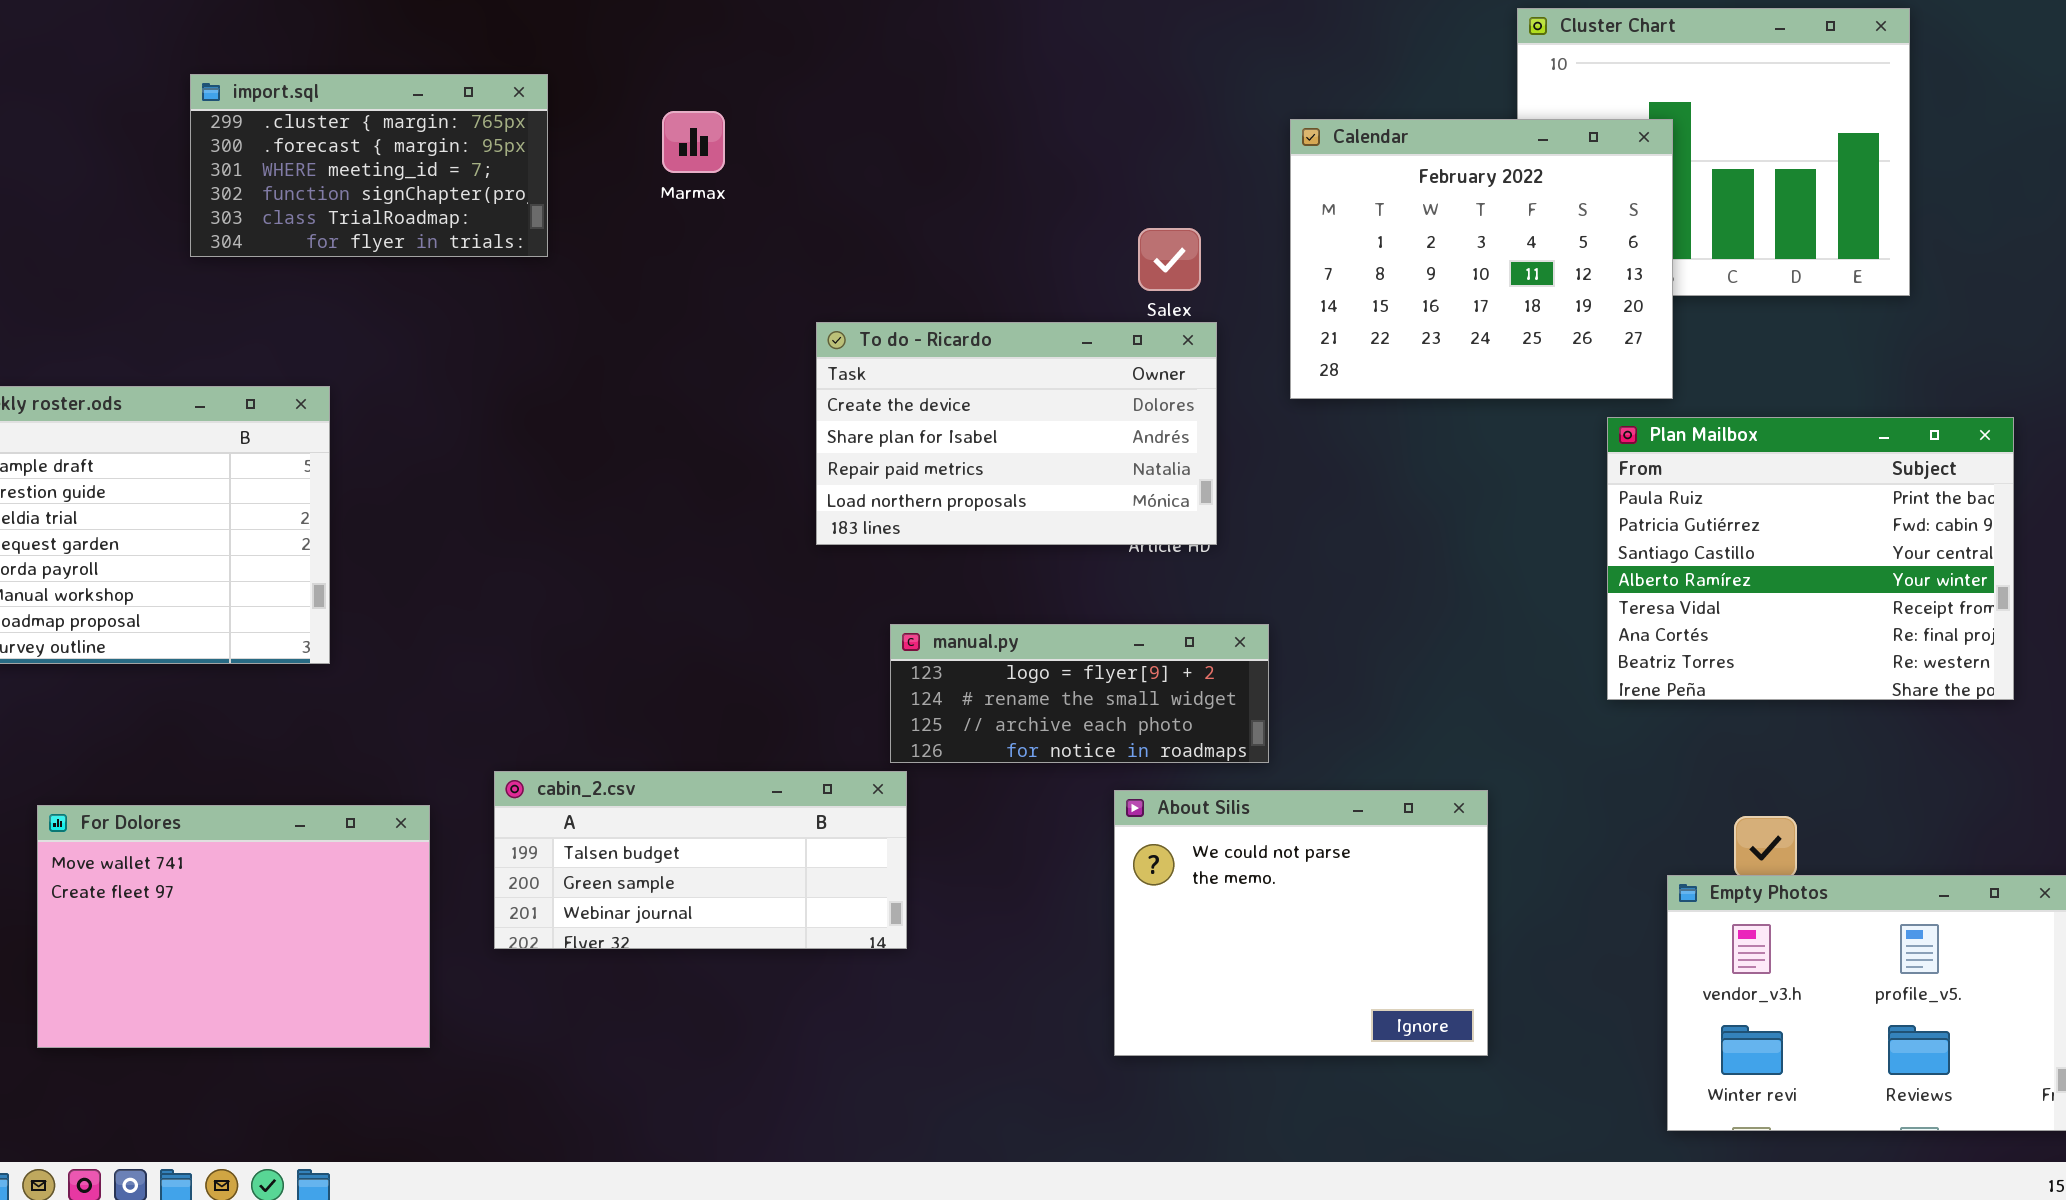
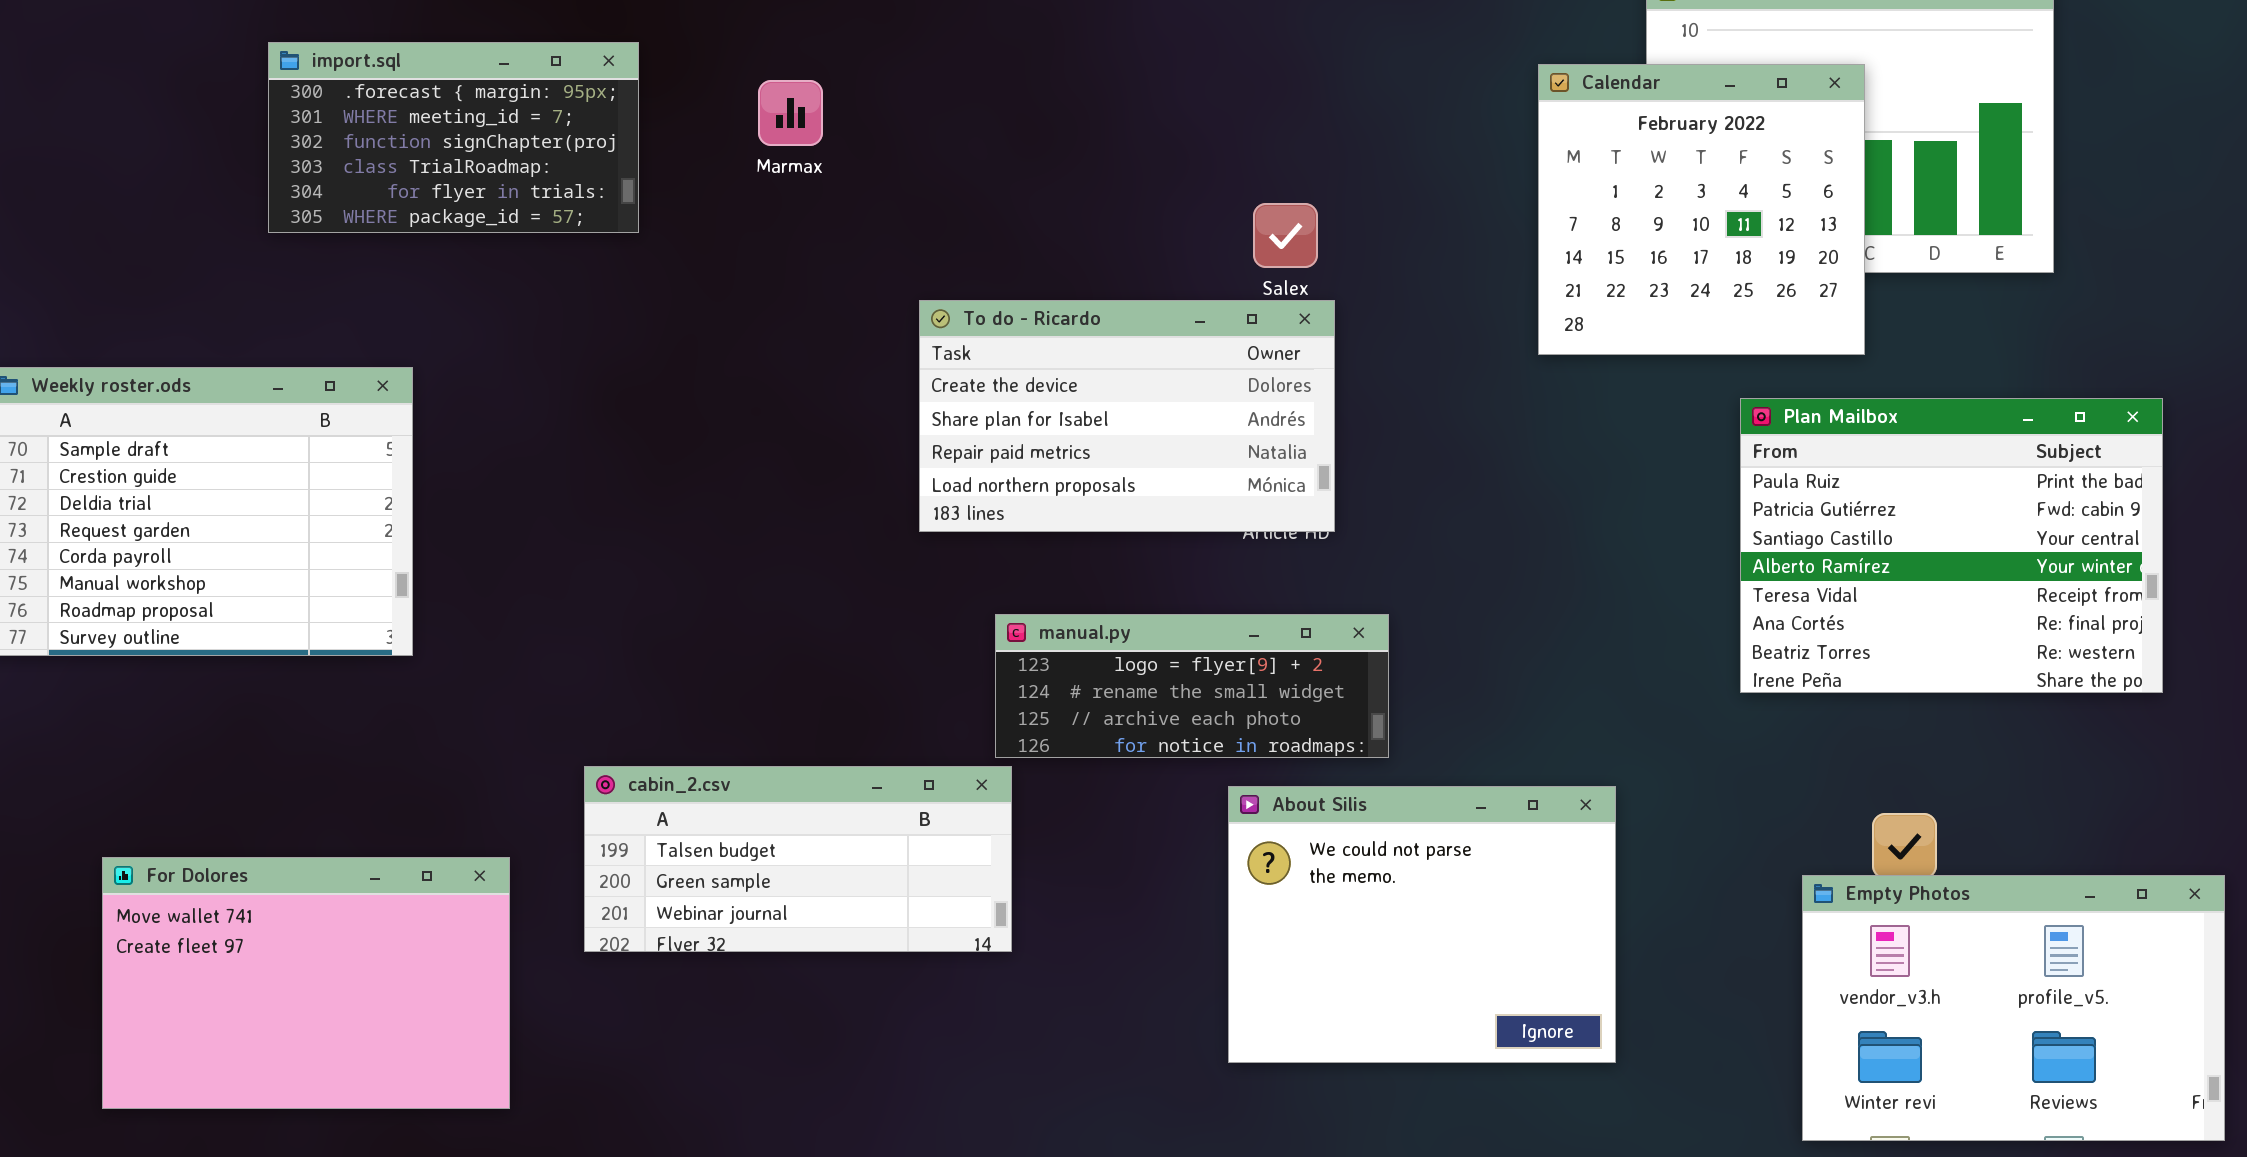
import.sql: [190,74,548,257] -> [268,42,639,233], scrolled down 1 row
Calendar: [1290,119,1673,399] -> [1538,64,1865,355], moved, resized
For Dolores: [37,805,430,1048] -> [102,857,510,1109], moved

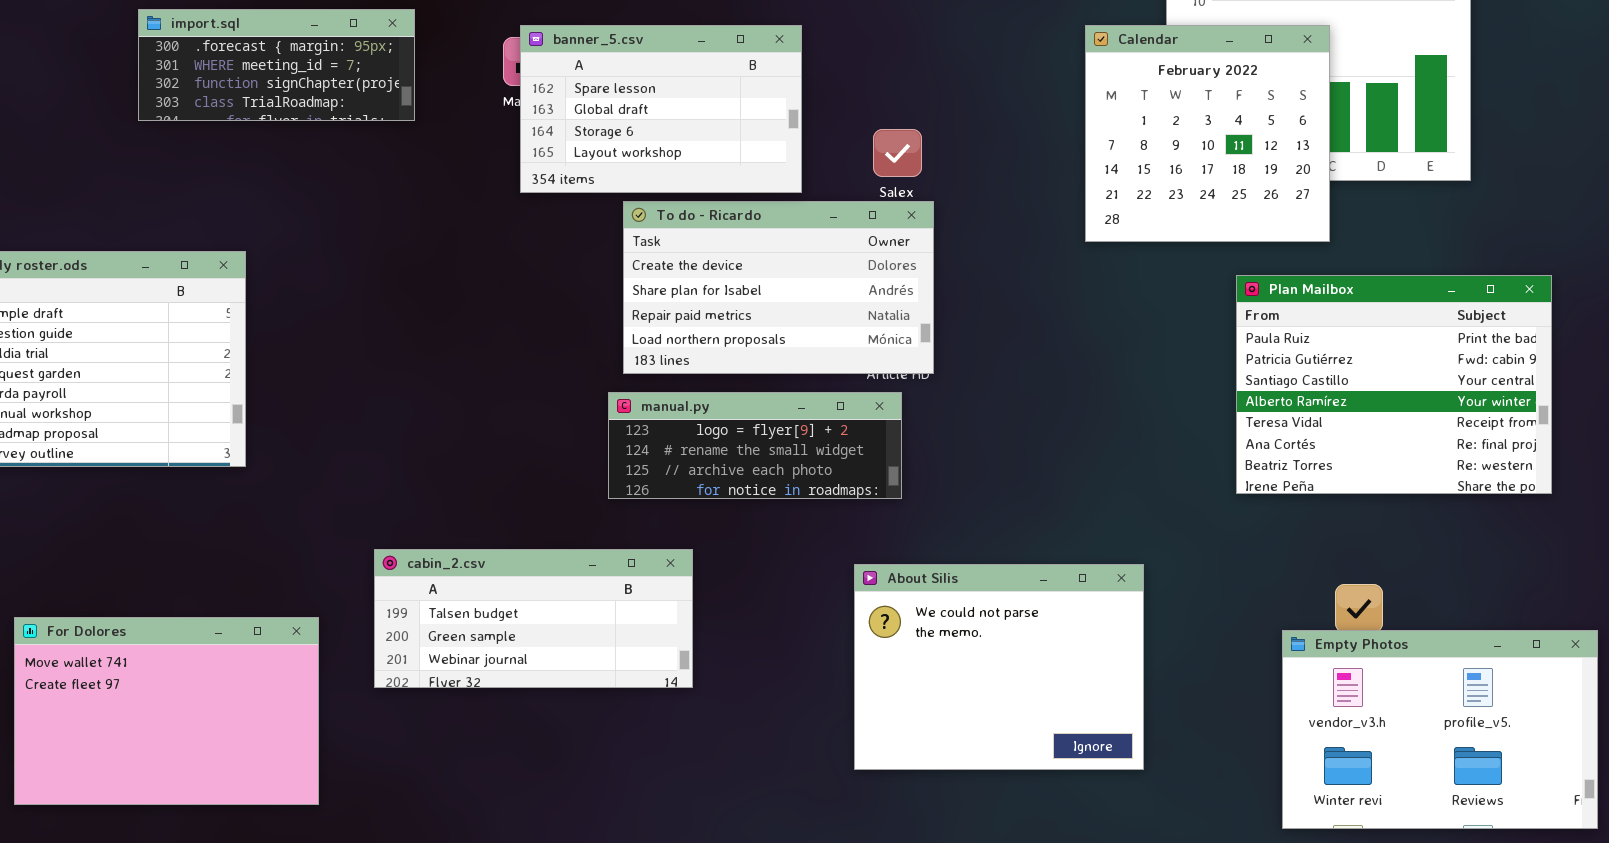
import.sql: [268,42,639,233] -> [138,9,415,121], resized
banner_5.csv: none -> [520,25,802,193], opened
manual.py: [995,614,1389,758] -> [608,392,902,499], moved

